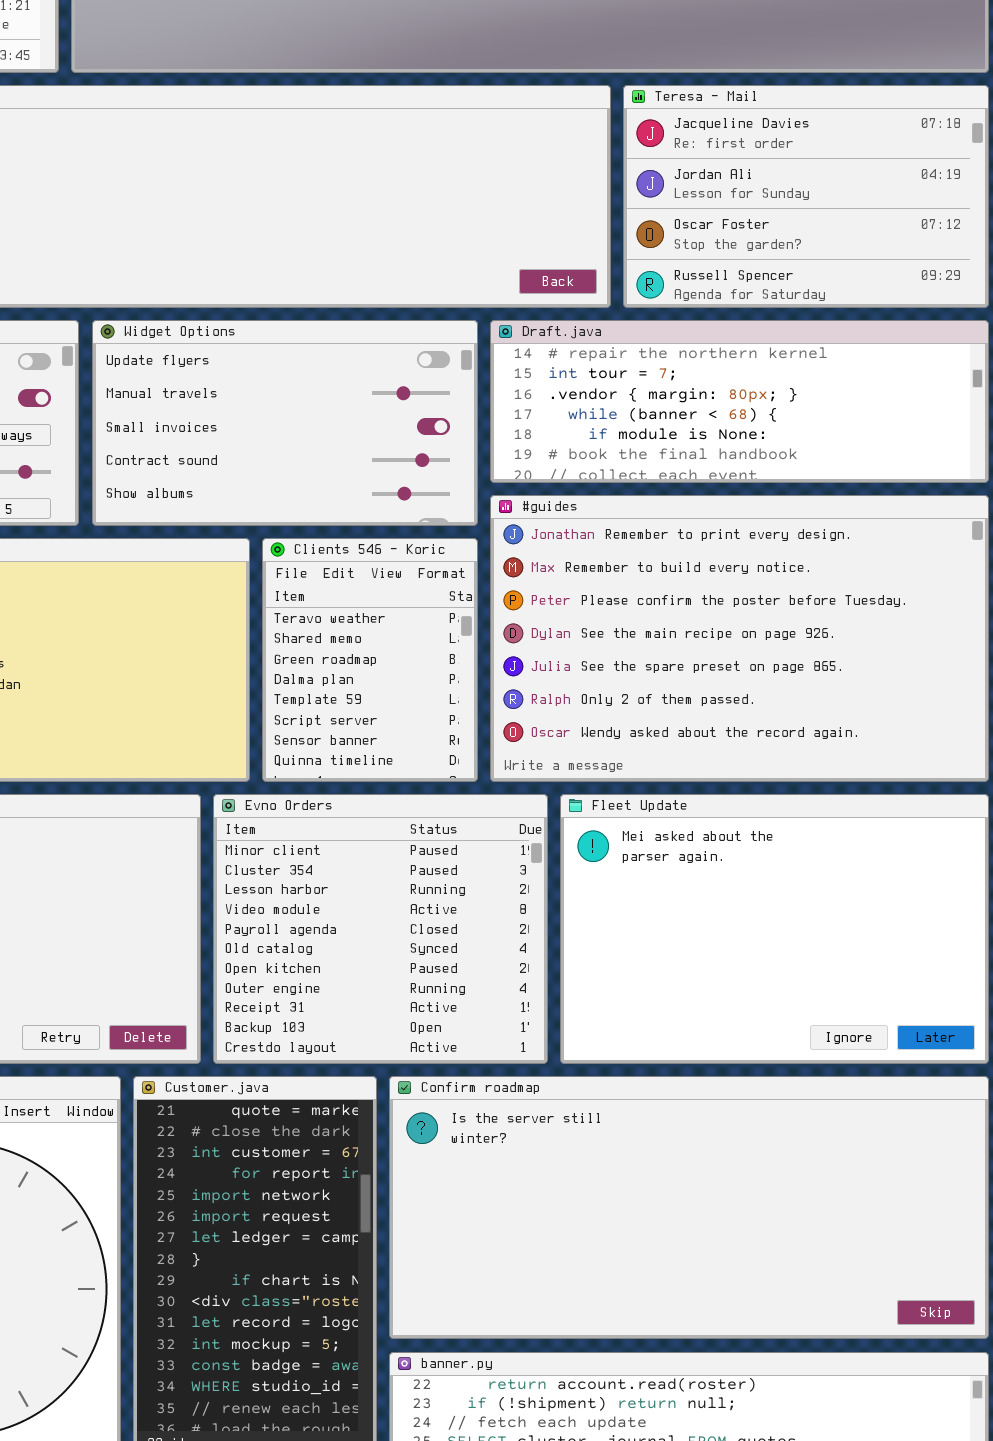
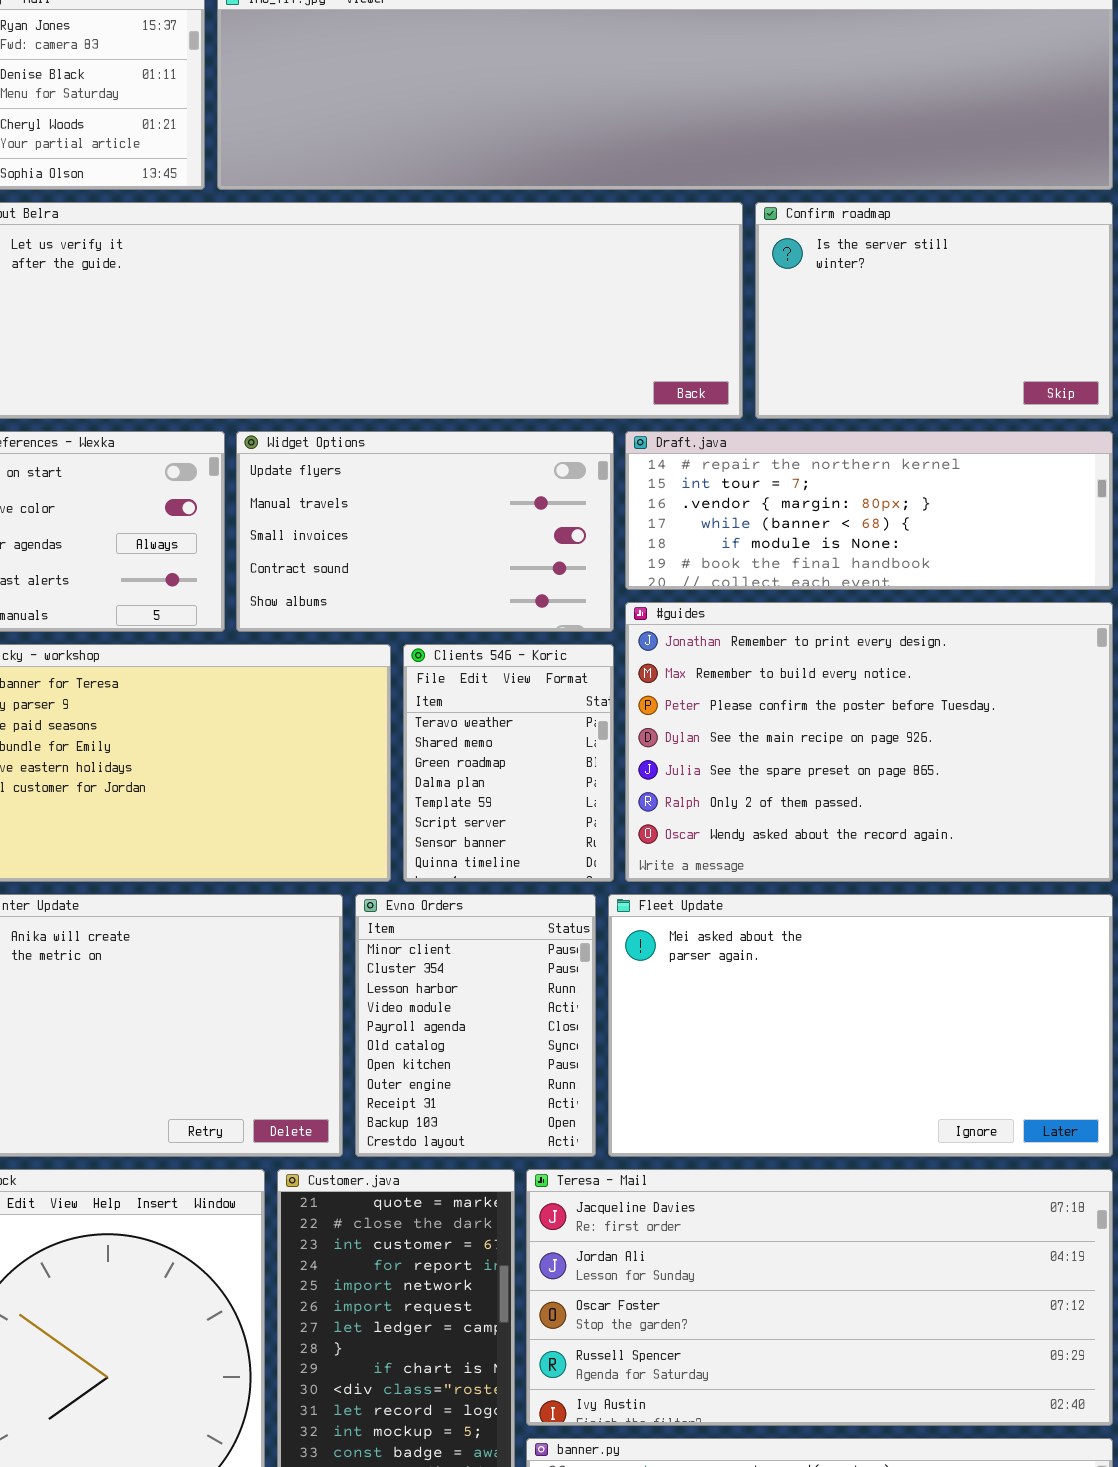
Teresa - Mail: [623,85,989,308] -> [526,1169,1113,1426], moved, resized
Evno Orders: [213,794,548,1064] -> [355,894,596,1157], resized
Fleet Update: [560,794,989,1064] -> [608,894,1113,1157], resized
Confirm roadmap: [389,1076,989,1339] -> [755,202,1113,419], moved, resized

